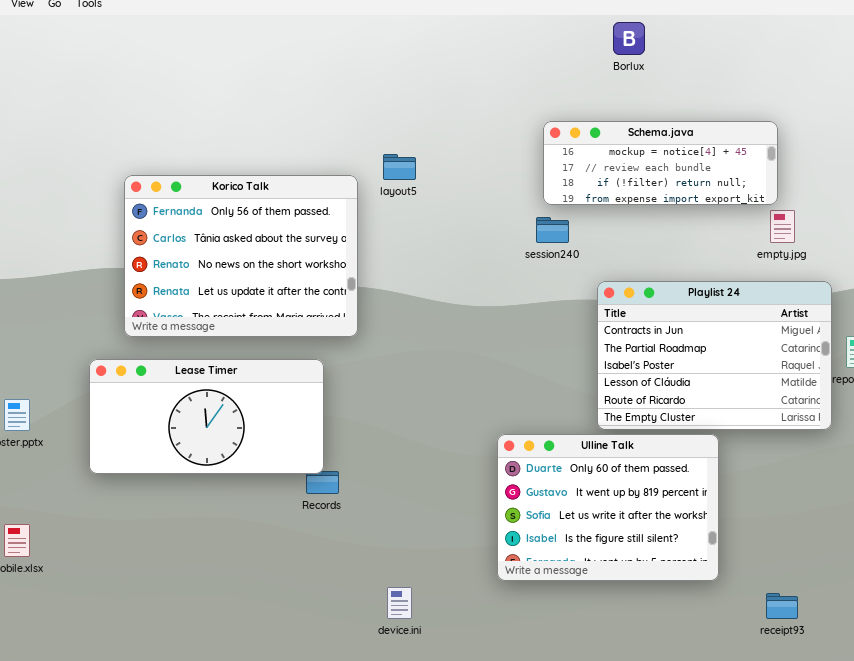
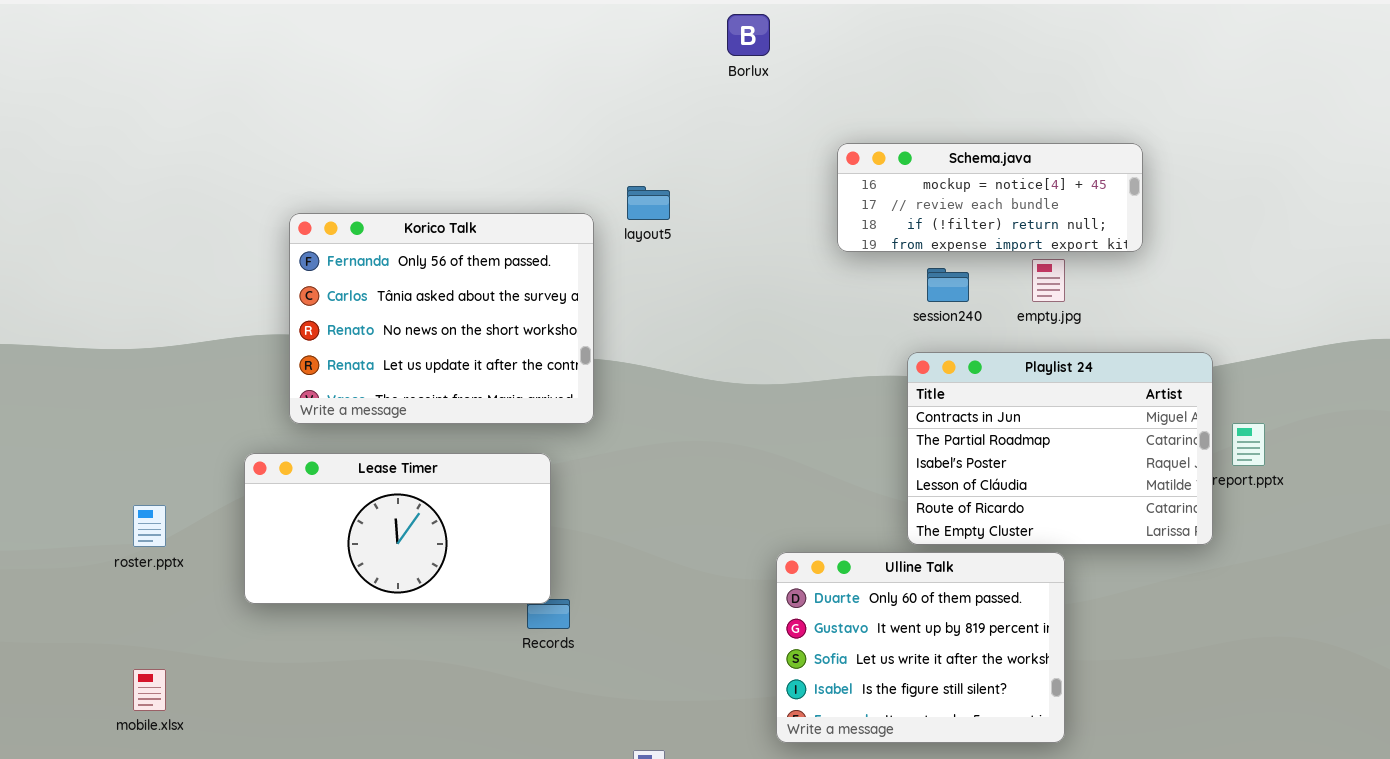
Borlux: [613,22,645,55] -> [727,14,770,56], moved
empty.jpg: [770,210,795,243] -> [1032,259,1065,302], moved
session240: [536,217,569,243] -> [927,268,969,302], moved

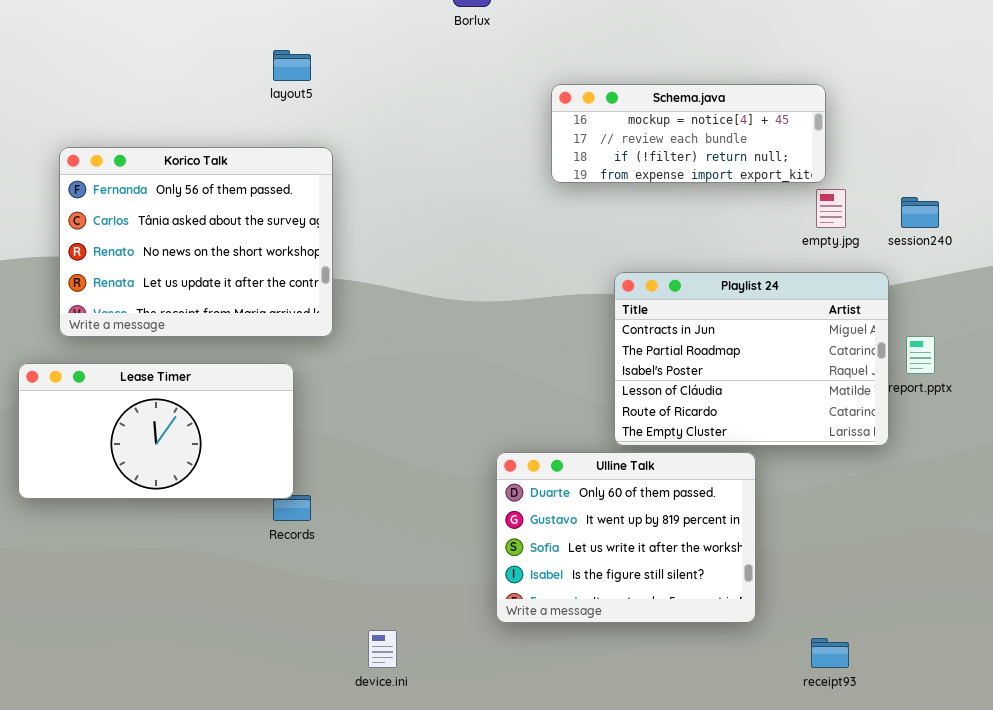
layout5: [627,186,670,220] -> [273,50,311,81], moved
empty.jpg: [1032,259,1065,302] -> [816,189,846,228], moved
session240: [927,268,969,302] -> [901,197,939,228], moved

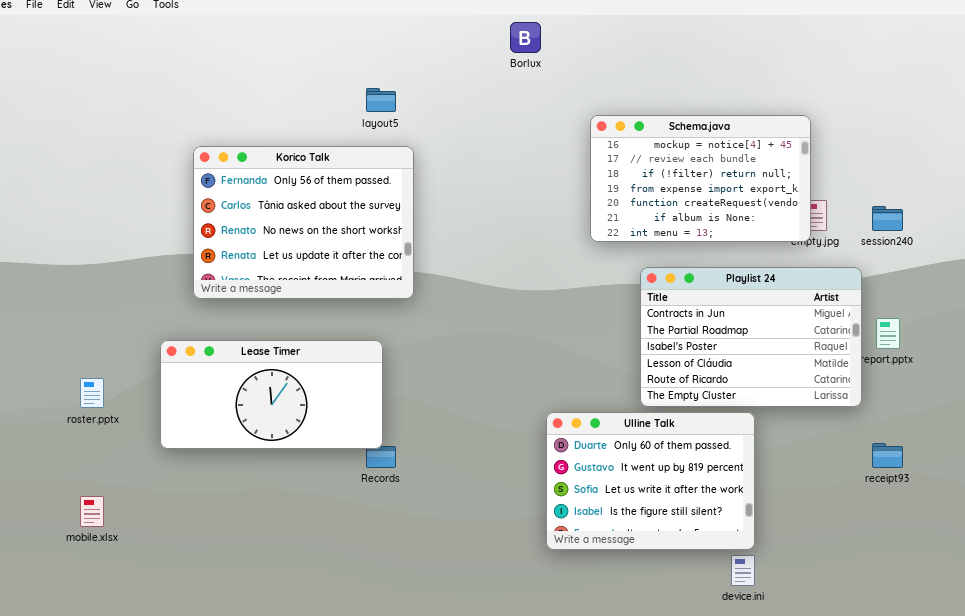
Schema.java: [551,84,826,183] -> [590,115,811,242], resized
Korico Talk: [59,147,333,337] -> [193,146,414,299], moved
device.ini: [368,630,397,668] -> [731,555,755,586], moved
receipt93: [811,638,849,668] -> [872,443,903,468], moved

